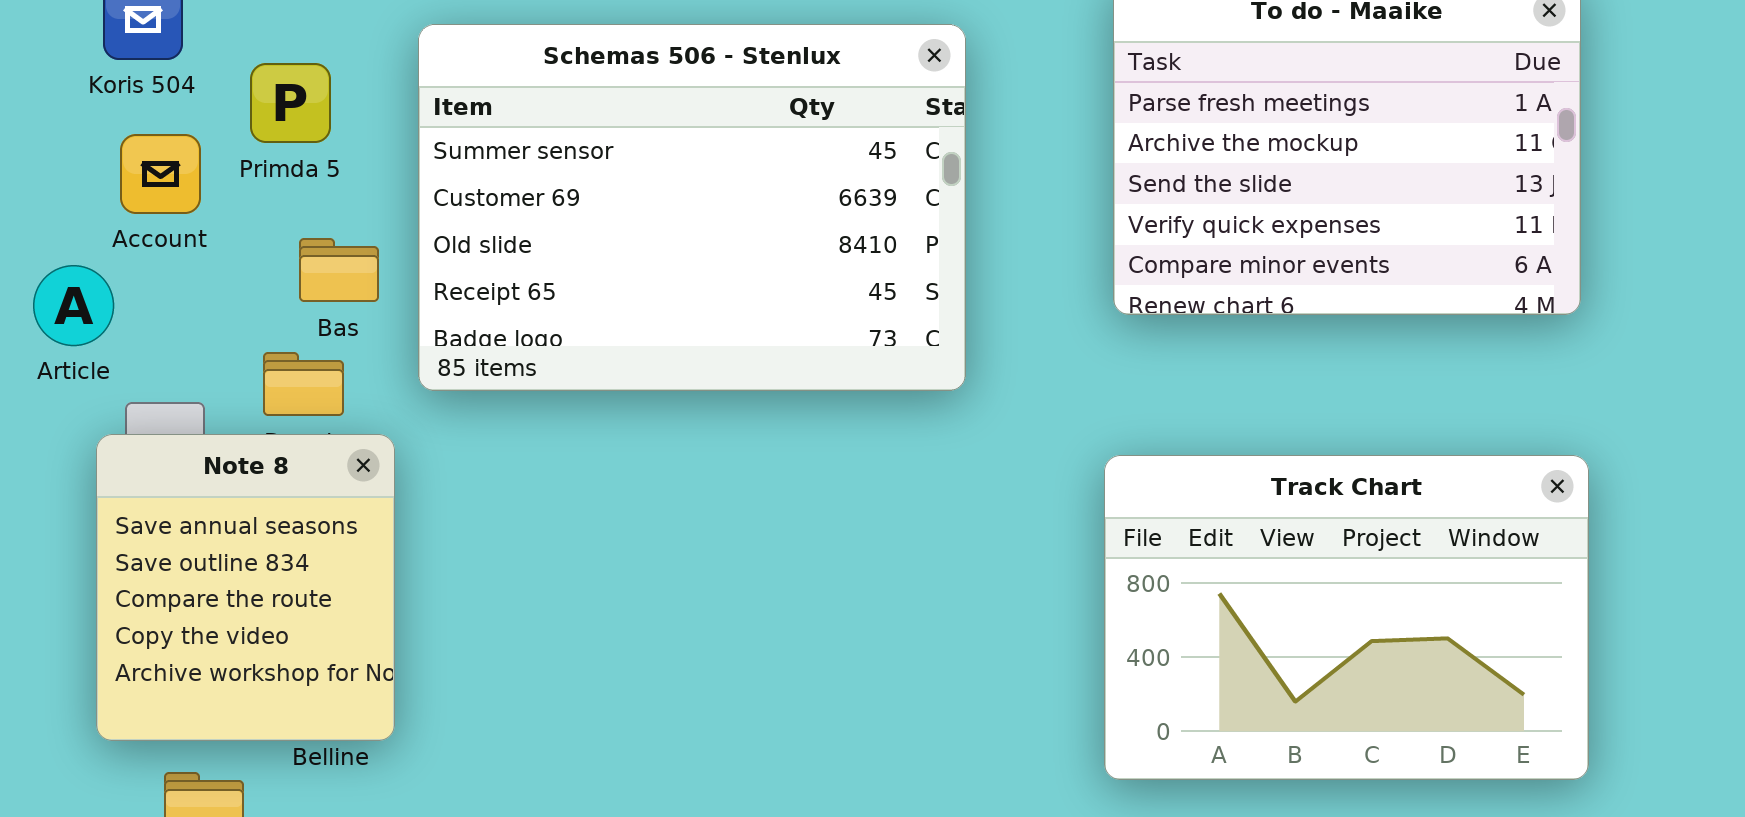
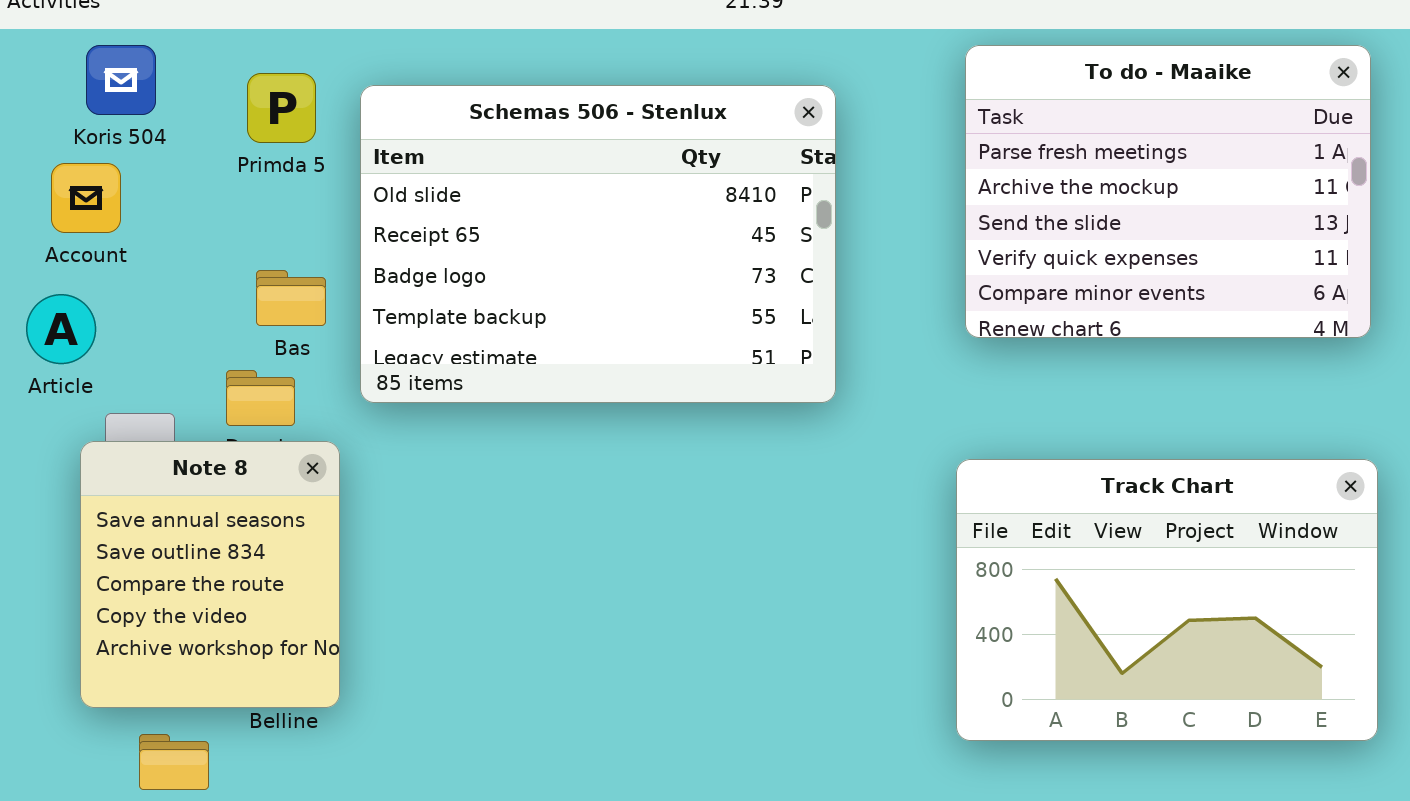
Schemas 506 - Stenlux: [418,24,966,391] -> [360,85,836,403], scrolled down 2 rows
Primda 5: [250,63,331,143] -> [247,73,316,143], moved
Account: [120,134,201,214] -> [51,163,121,233], moved

